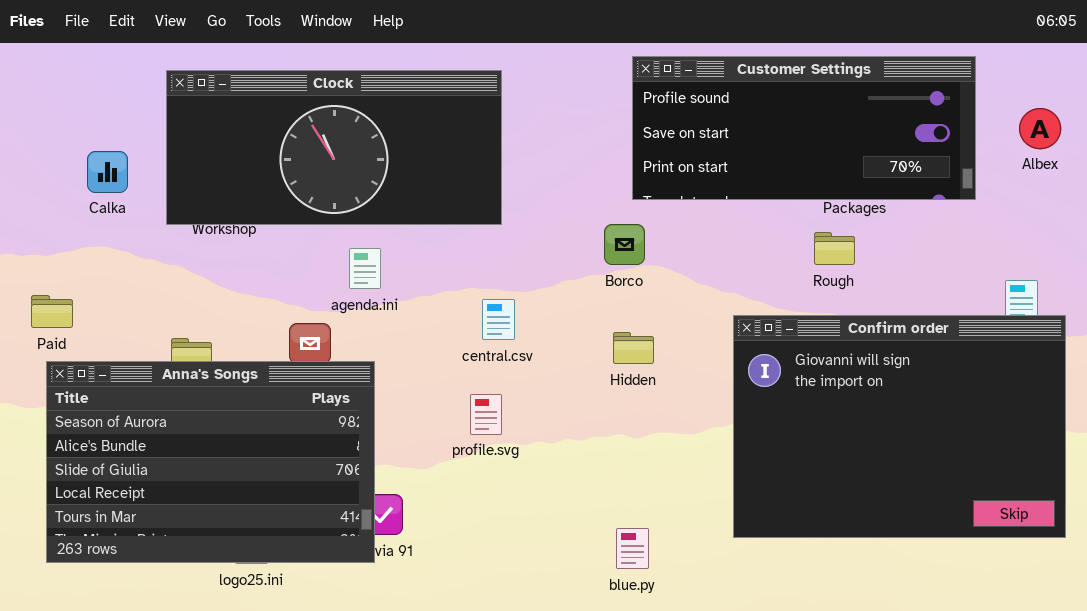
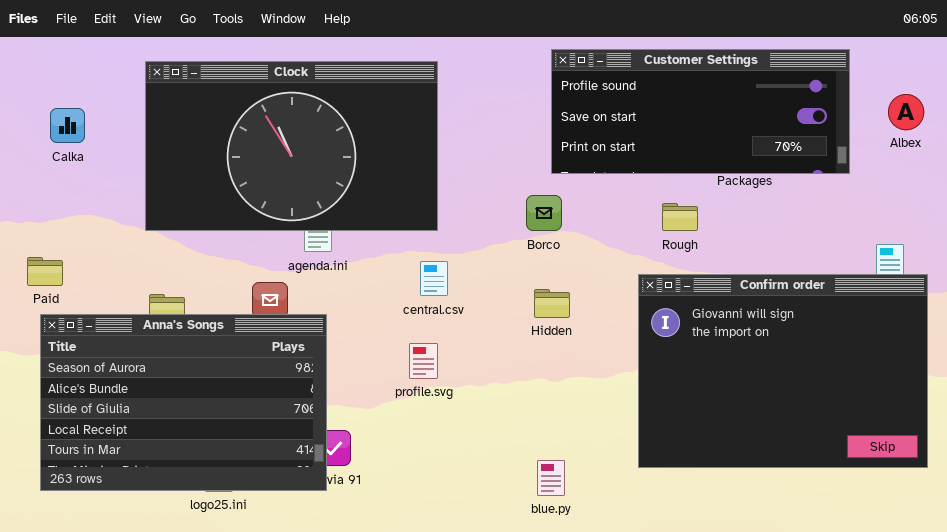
Clock: [166,70,502,225] -> [145,61,438,231], resized
Calka: [87,151,128,193] -> [50,108,85,143], moved
Rough: [814,232,855,265] -> [662,203,698,231], moved

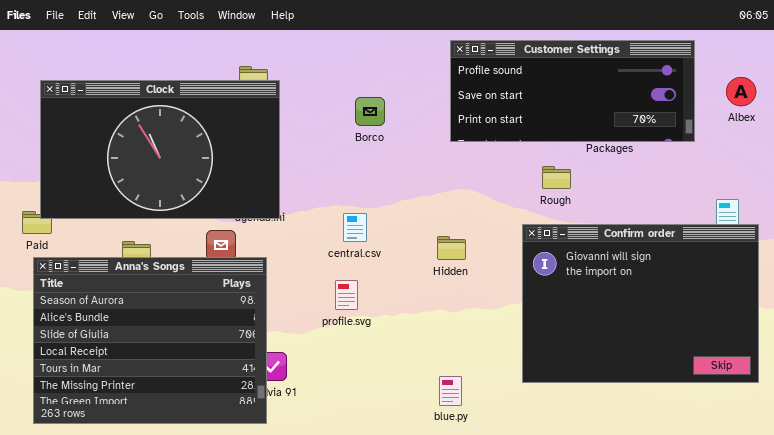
Clock: [145,61,438,231] -> [40,80,280,219], moved
Borco: [526,195,562,231] -> [355,97,385,126], moved
Anna's Songs: [40,314,327,491] -> [33,257,267,424], resized

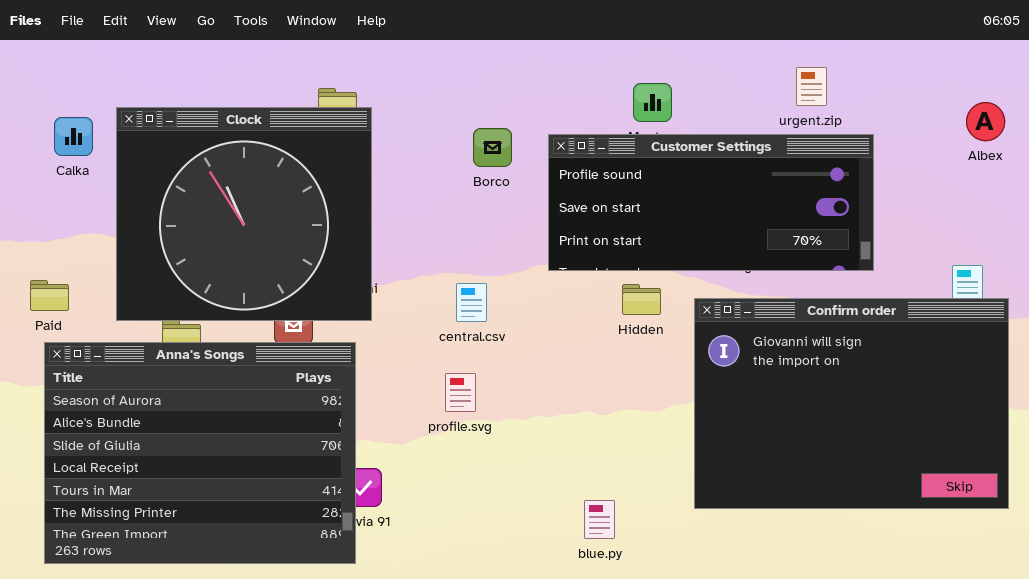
Customer Settings: [450,40,695,142] -> [548,134,874,271], moved
Clock: [40,80,280,219] -> [116,107,372,321], resized
Hidden: [437,236,466,260] -> [622,284,661,315], moved

